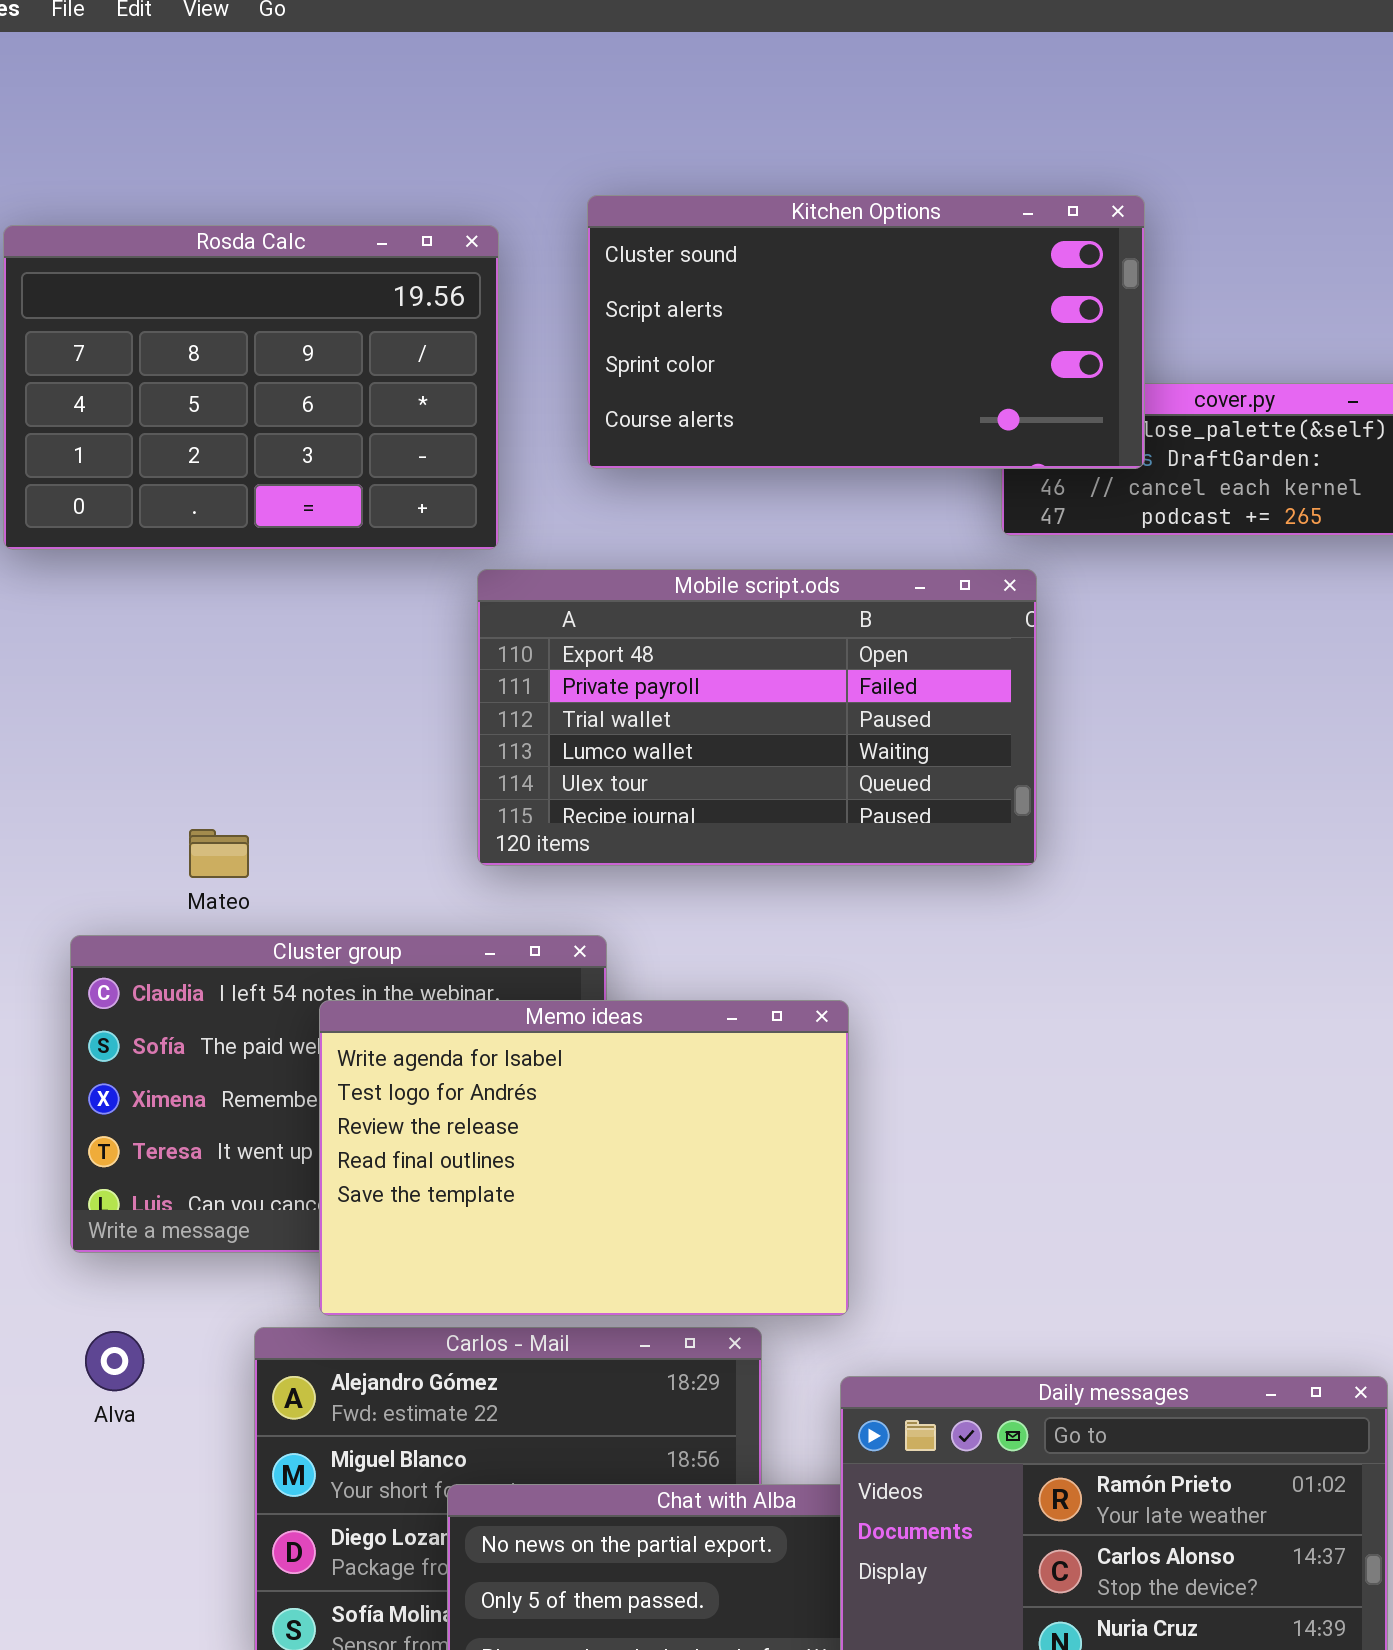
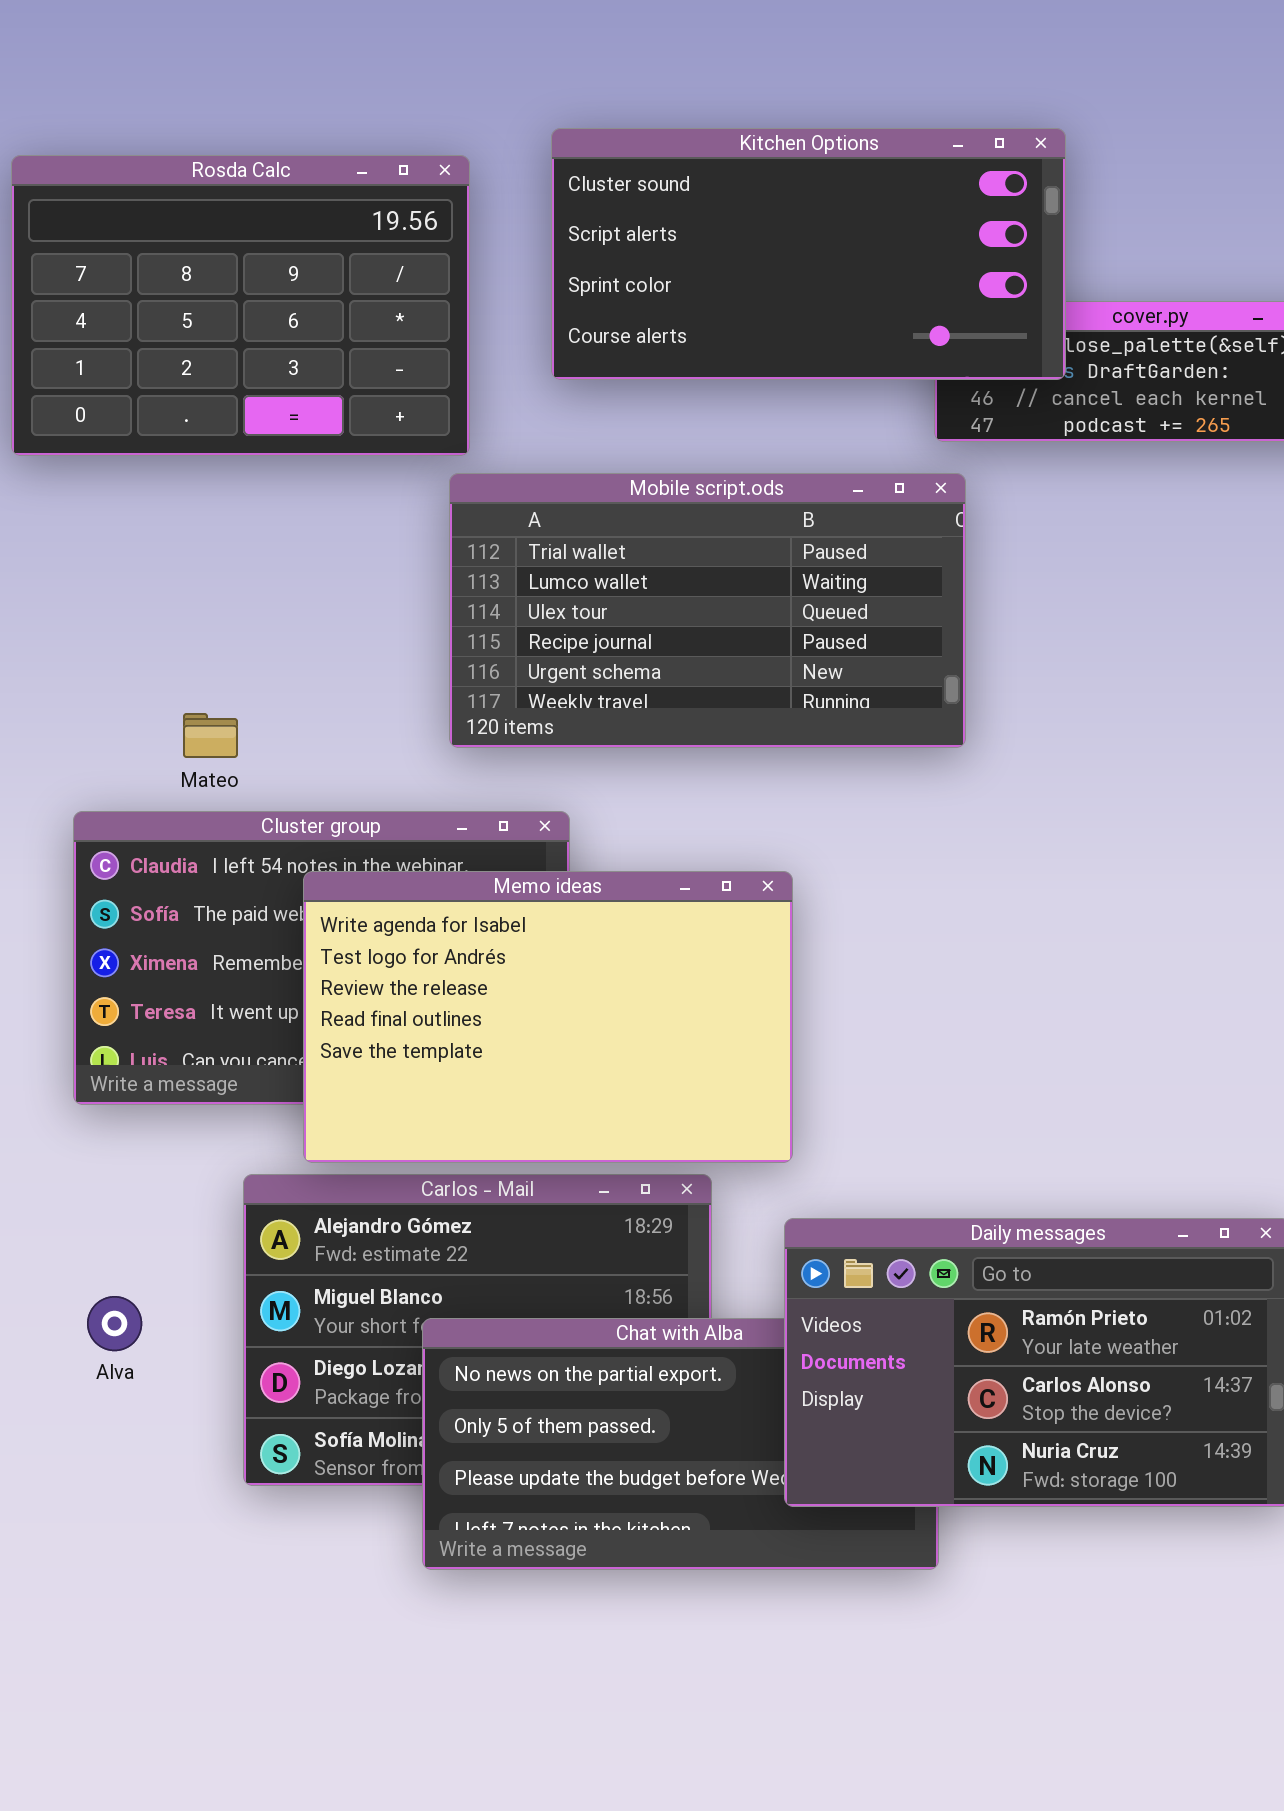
Mobile script.ods: [477,569,1037,866] -> [449,473,966,748], scrolled down 2 rows
Alva: [85,1331,144,1391] -> [87,1296,142,1351], moved

